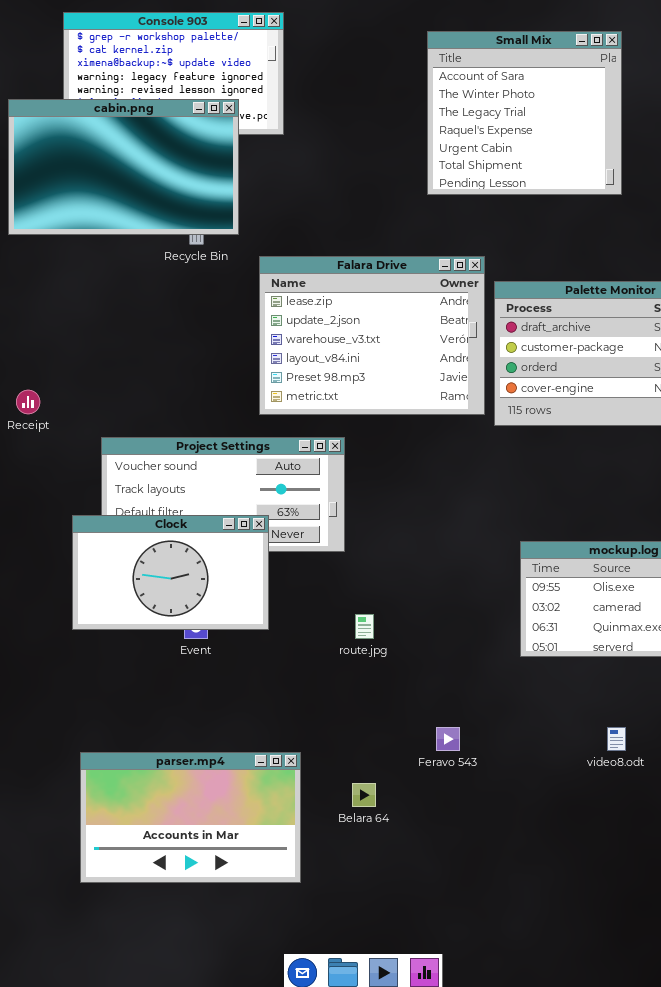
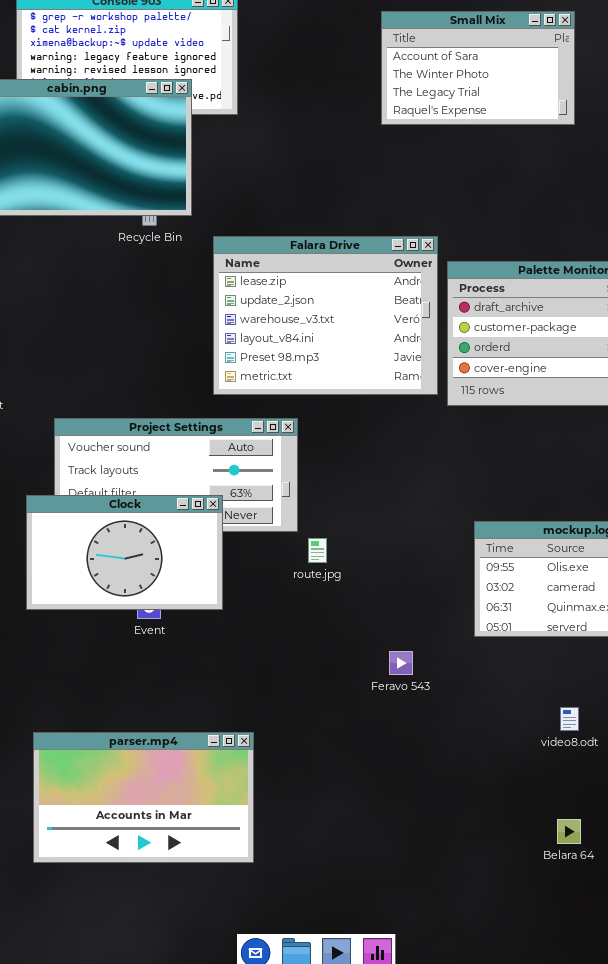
Small Mix: [427,31,622,195] -> [381,11,575,125], resized
route.jpg: [355,614,374,639] -> [308,538,327,563], moved
Feravo 543: [436,727,460,751] -> [389,651,413,675], moved
Belara 64: [352,783,376,807] -> [557,819,581,844], moved

